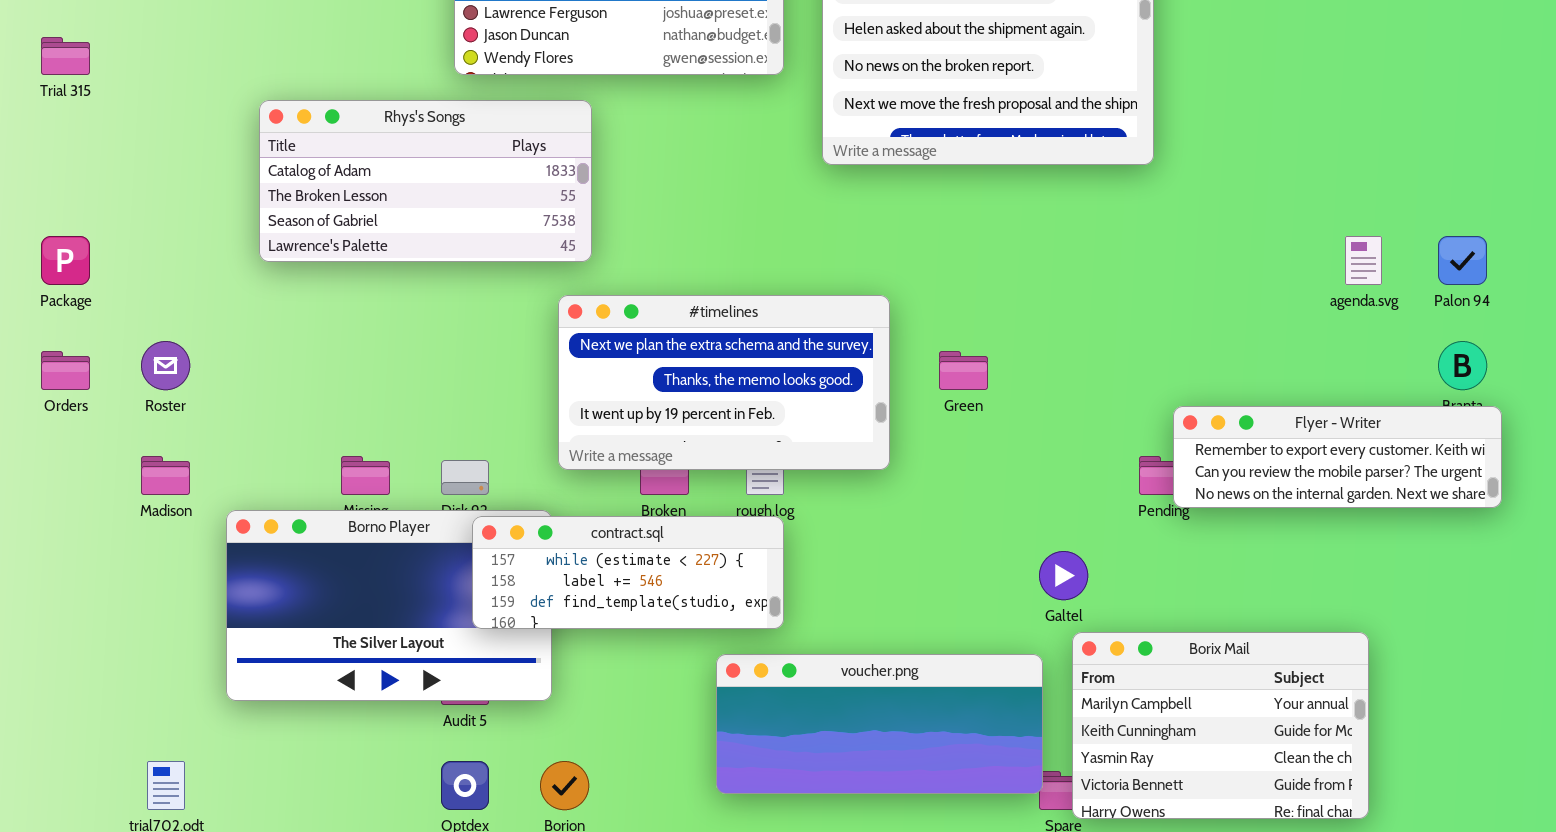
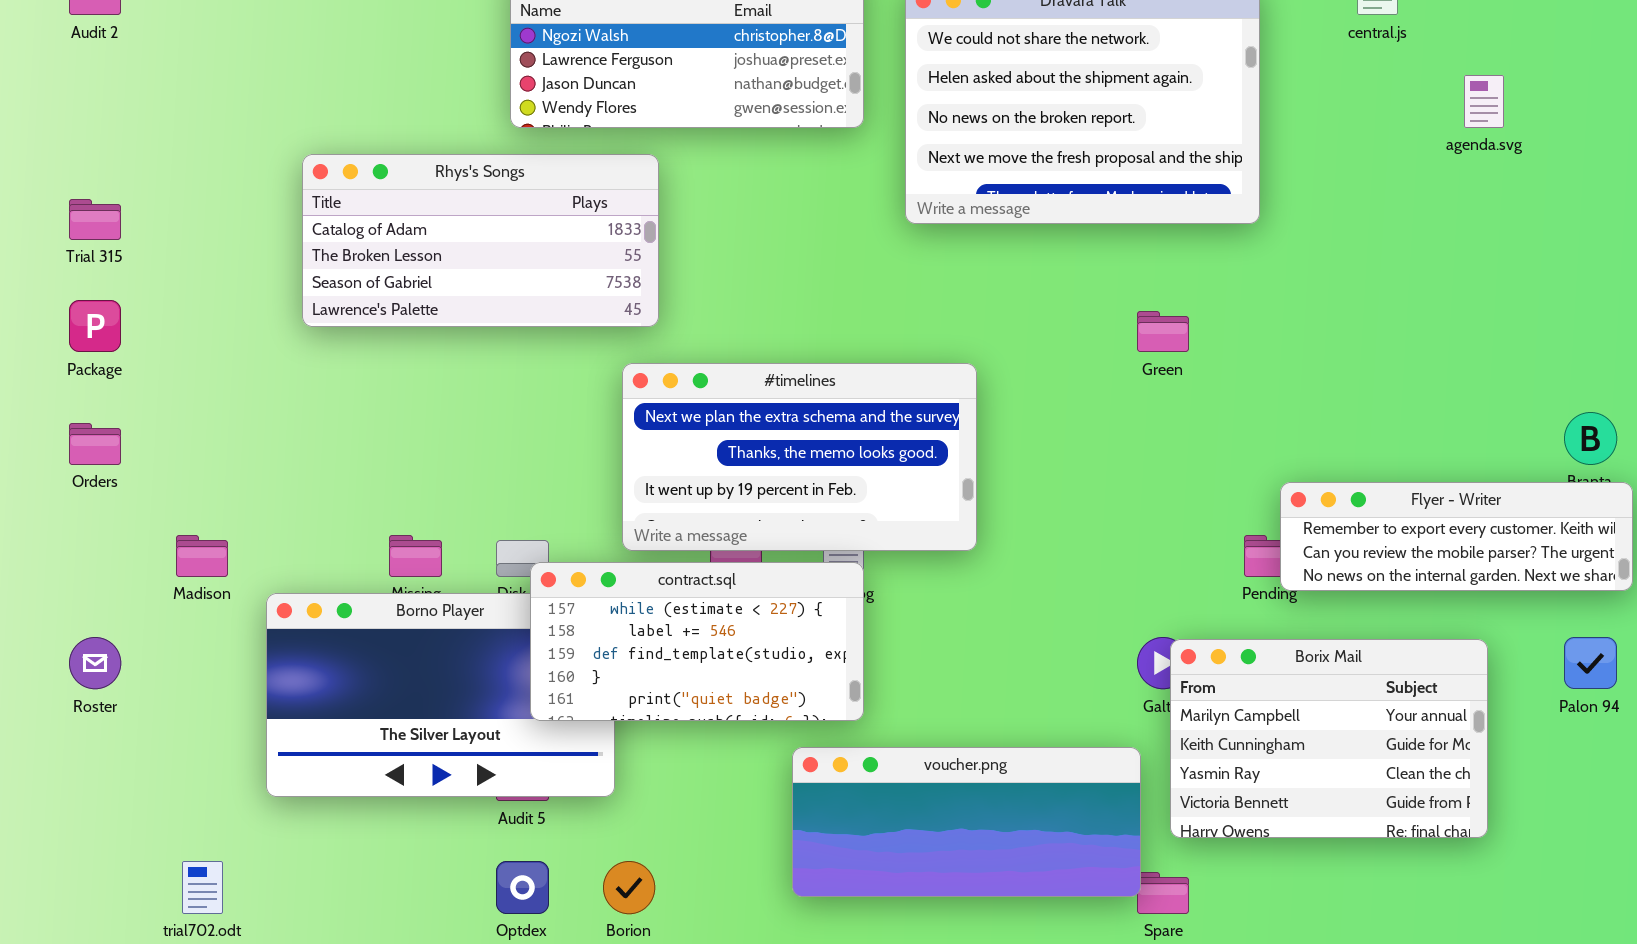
Trial 315: [41,37,90,75] -> [69,199,121,240], moved
agenda.svg: [1345,236,1382,285] -> [1464,75,1504,128], moved
Palon 94: [1438,236,1487,285] -> [1564,637,1617,689], moved
Roster: [141,341,190,390] -> [69,637,121,689], moved
Green: [939,351,988,390] -> [1137,311,1189,352], moved
contract.sql: [472,516,784,629] -> [530,562,864,721], resized
Borix Mail: [1072,632,1369,819] -> [1170,639,1488,838], moved

